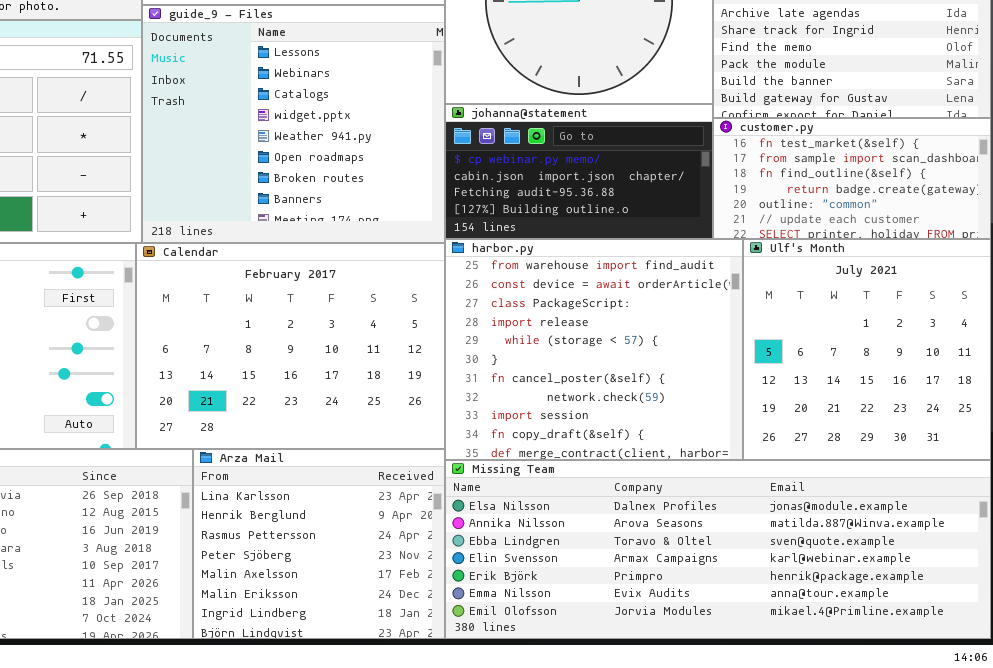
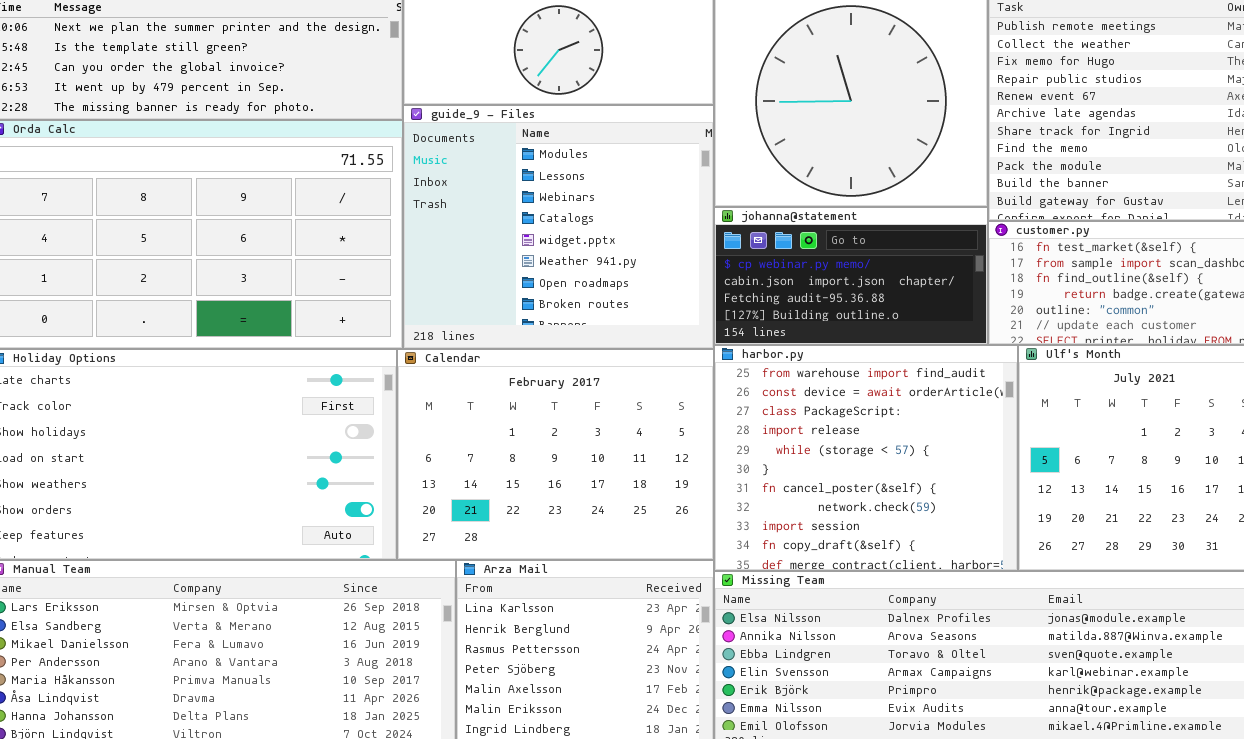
guide_9 - Files: [142,5,445,243] -> [403,105,714,349], scrolled up 1 row

